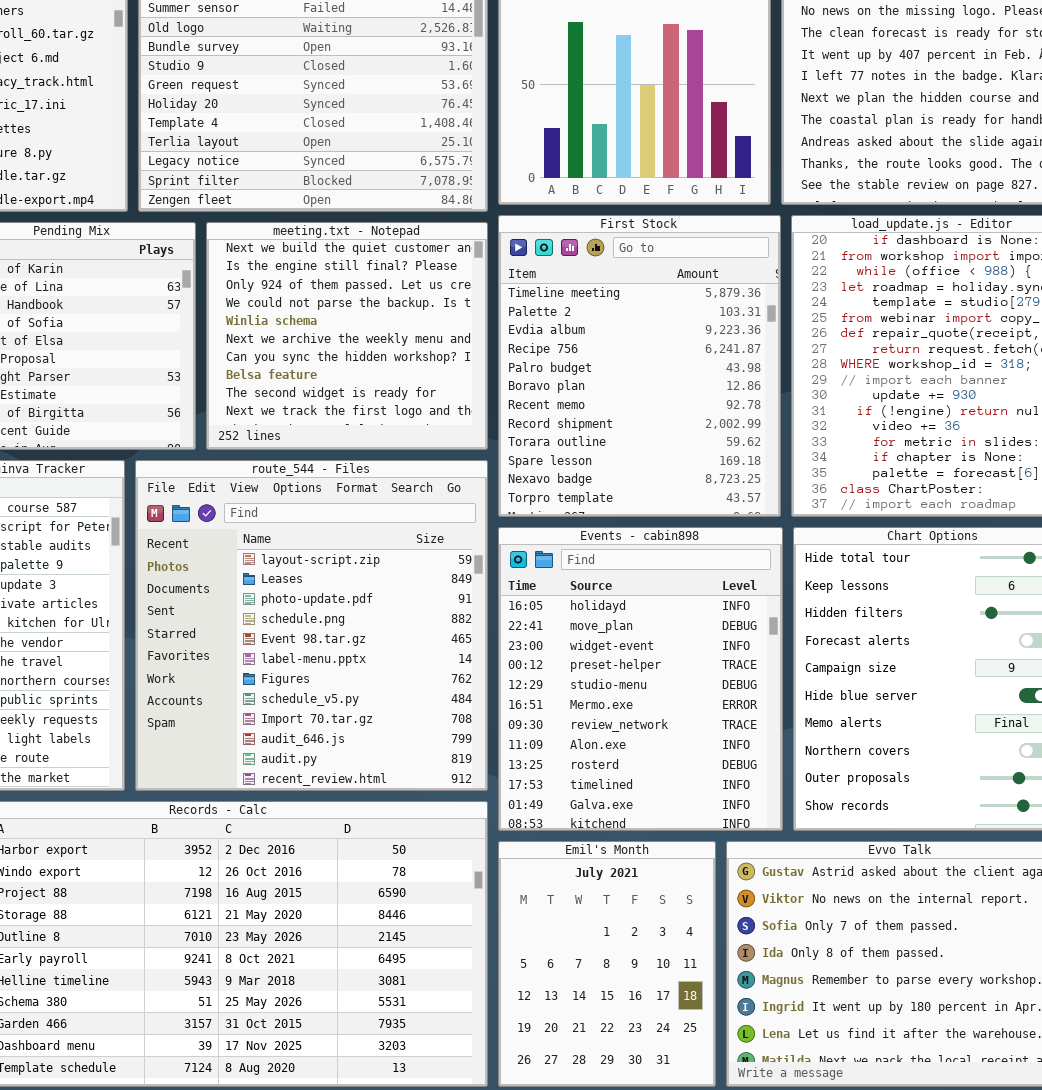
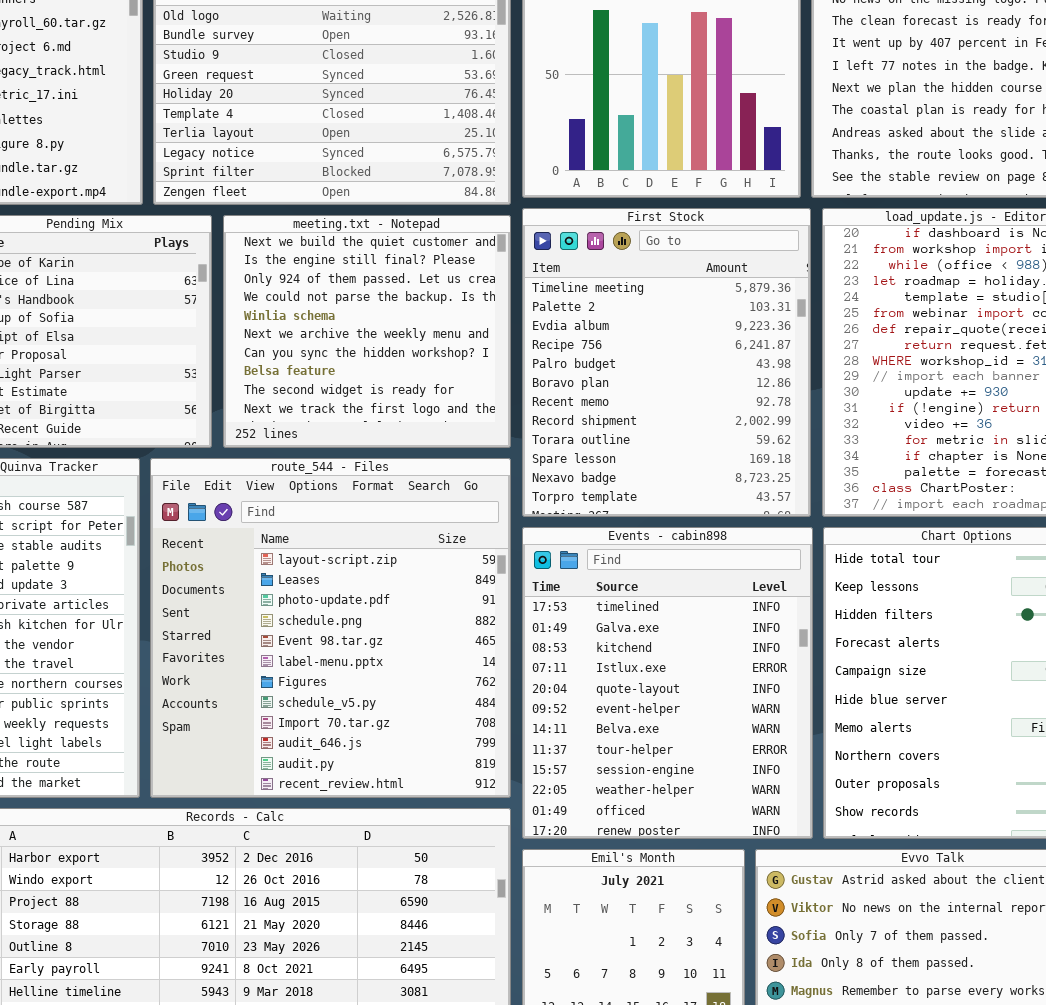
Events - cabin898: [498,527,783,831] -> [522,527,813,839], scrolled down 9 rows

